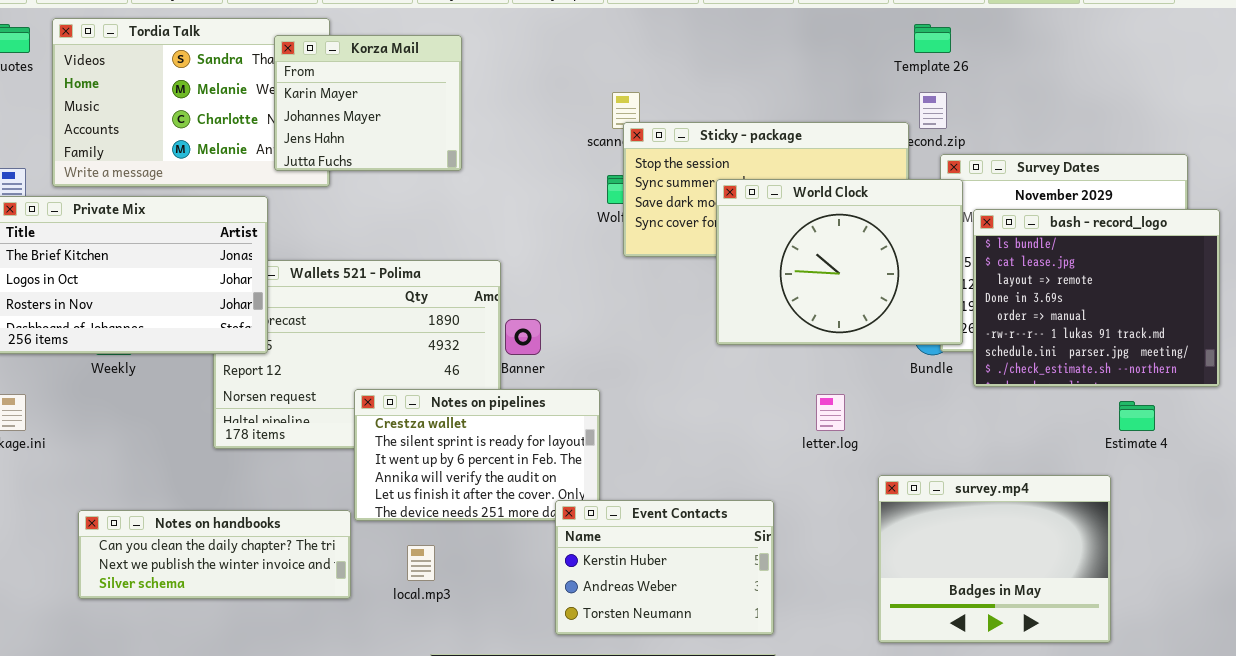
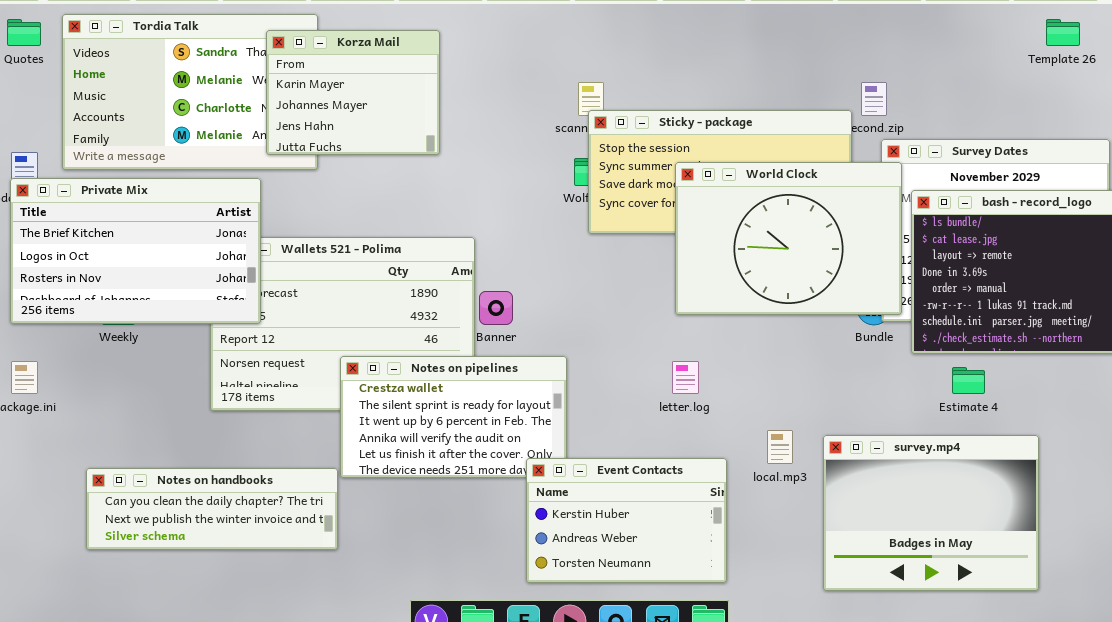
Template 26: [914,24,951,53] -> [1046,19,1080,46], moved
letter.log: [816,394,845,431] -> [672,361,699,394], moved
Estimate 4: [1119,401,1155,431] -> [952,367,985,394], moved
local.mp3: [407,545,435,581] -> [767,430,793,464], moved

